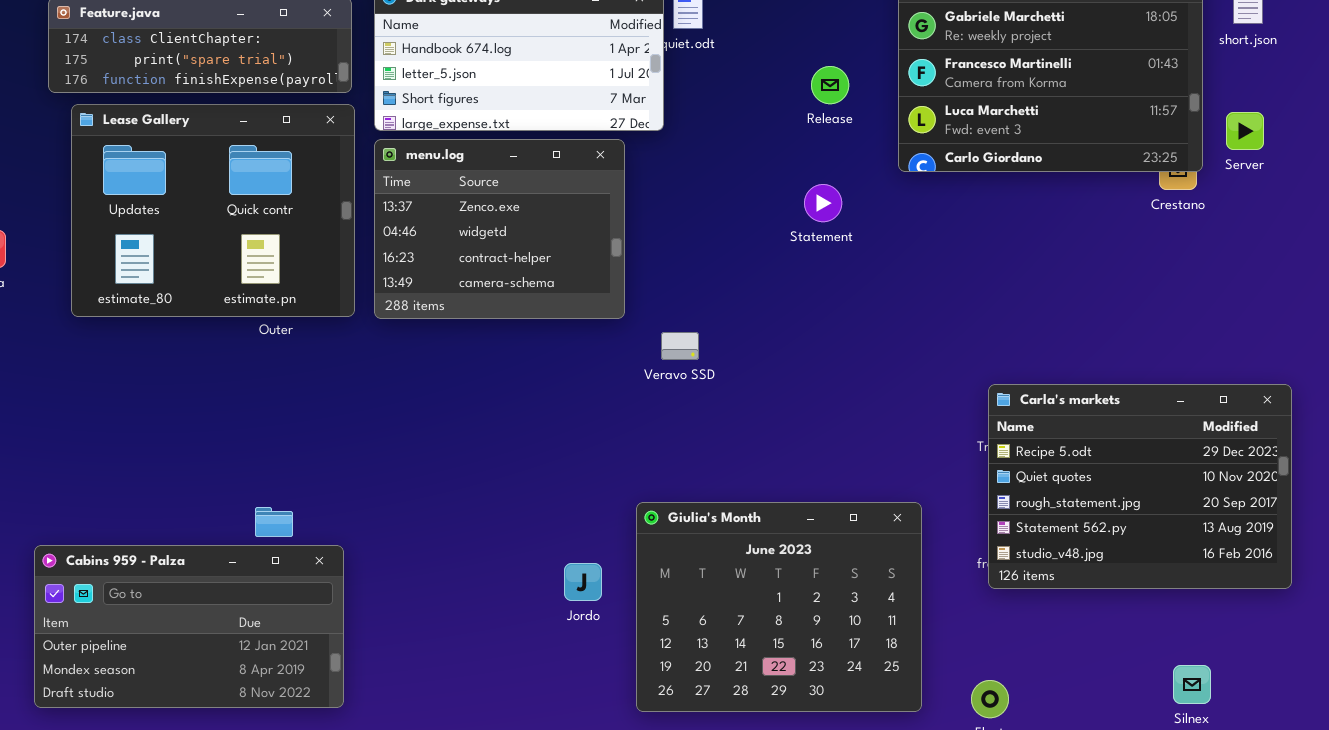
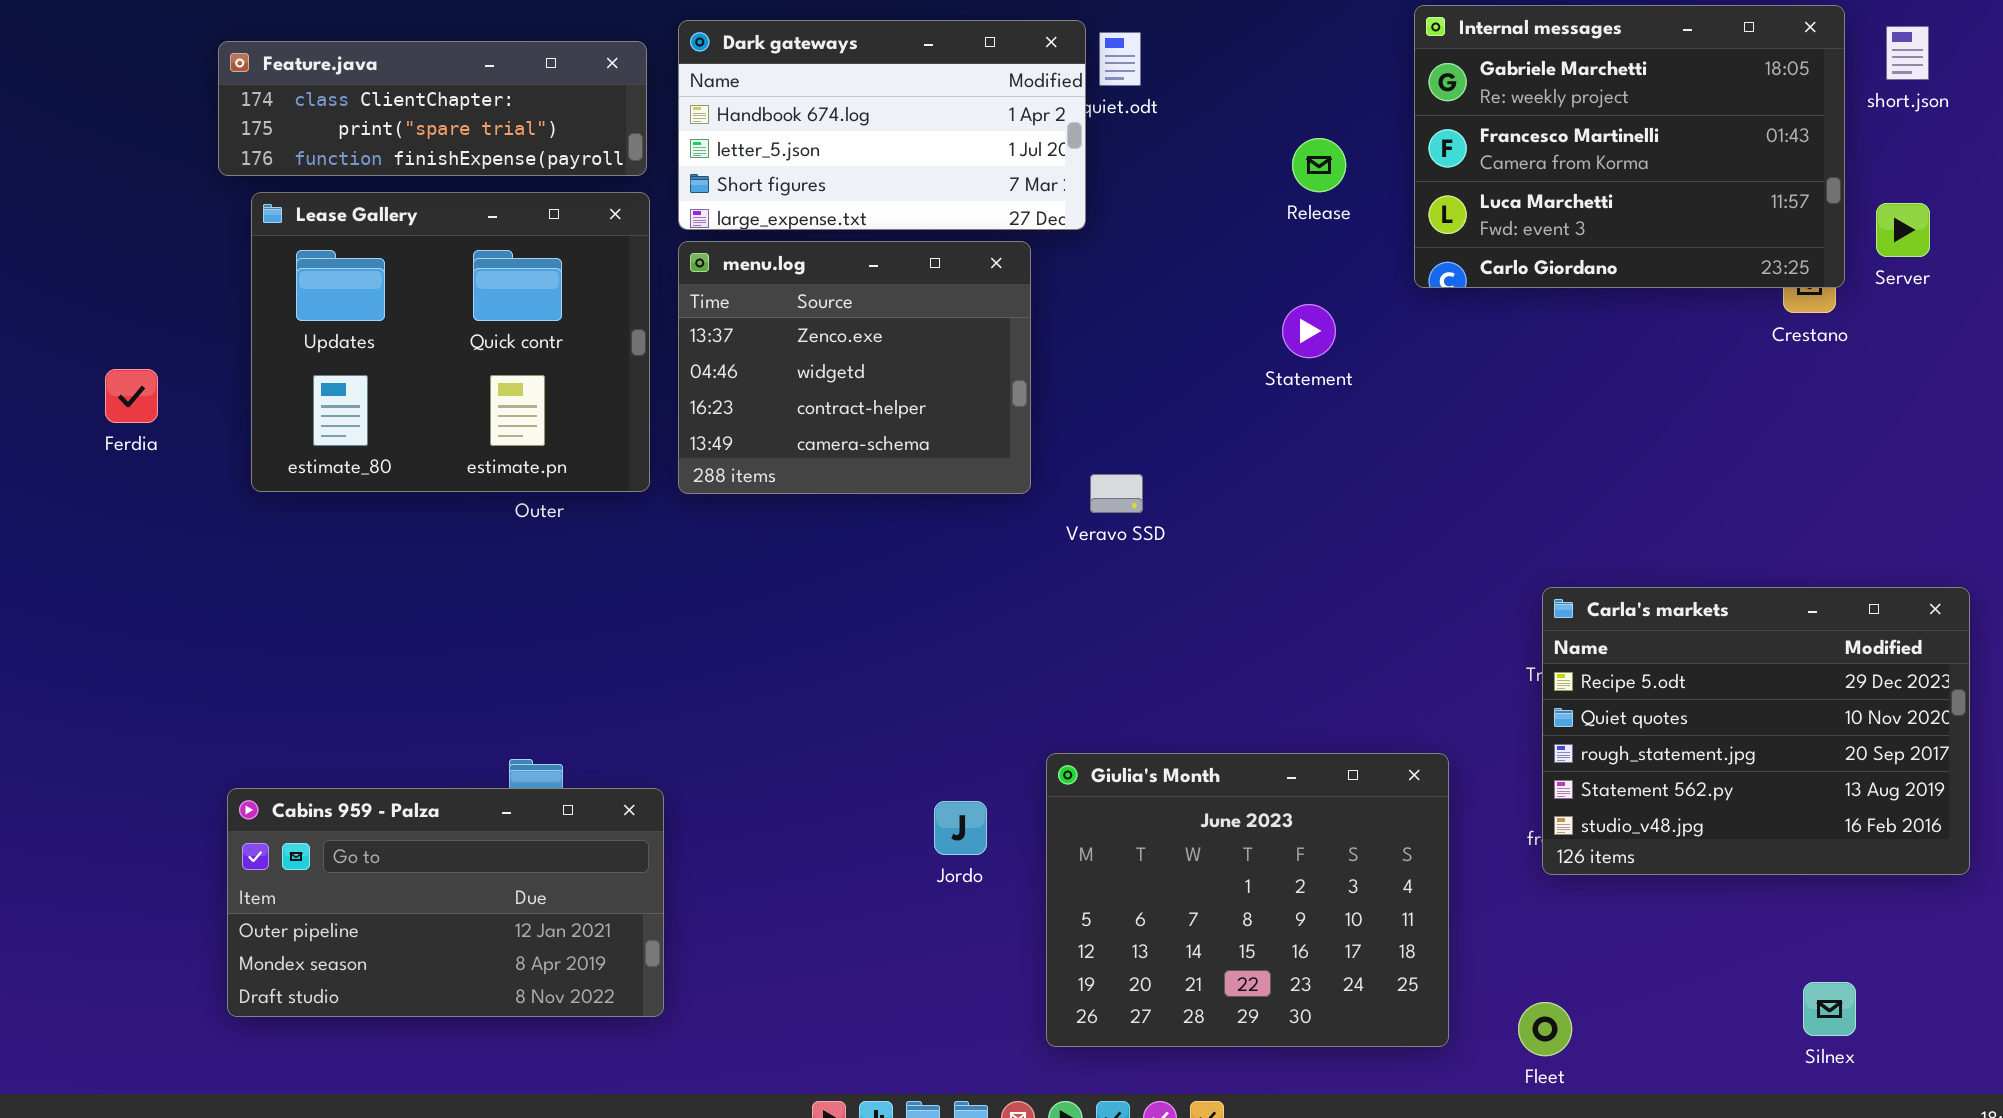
Veravo SSD: [661,332,699,360] -> [1090,474,1143,513], moved
Cabins 959 - Palza: [34,545,344,708] -> [227,788,664,1017], moved
Jordo: [564,563,602,601] -> [934,801,987,855], moved

